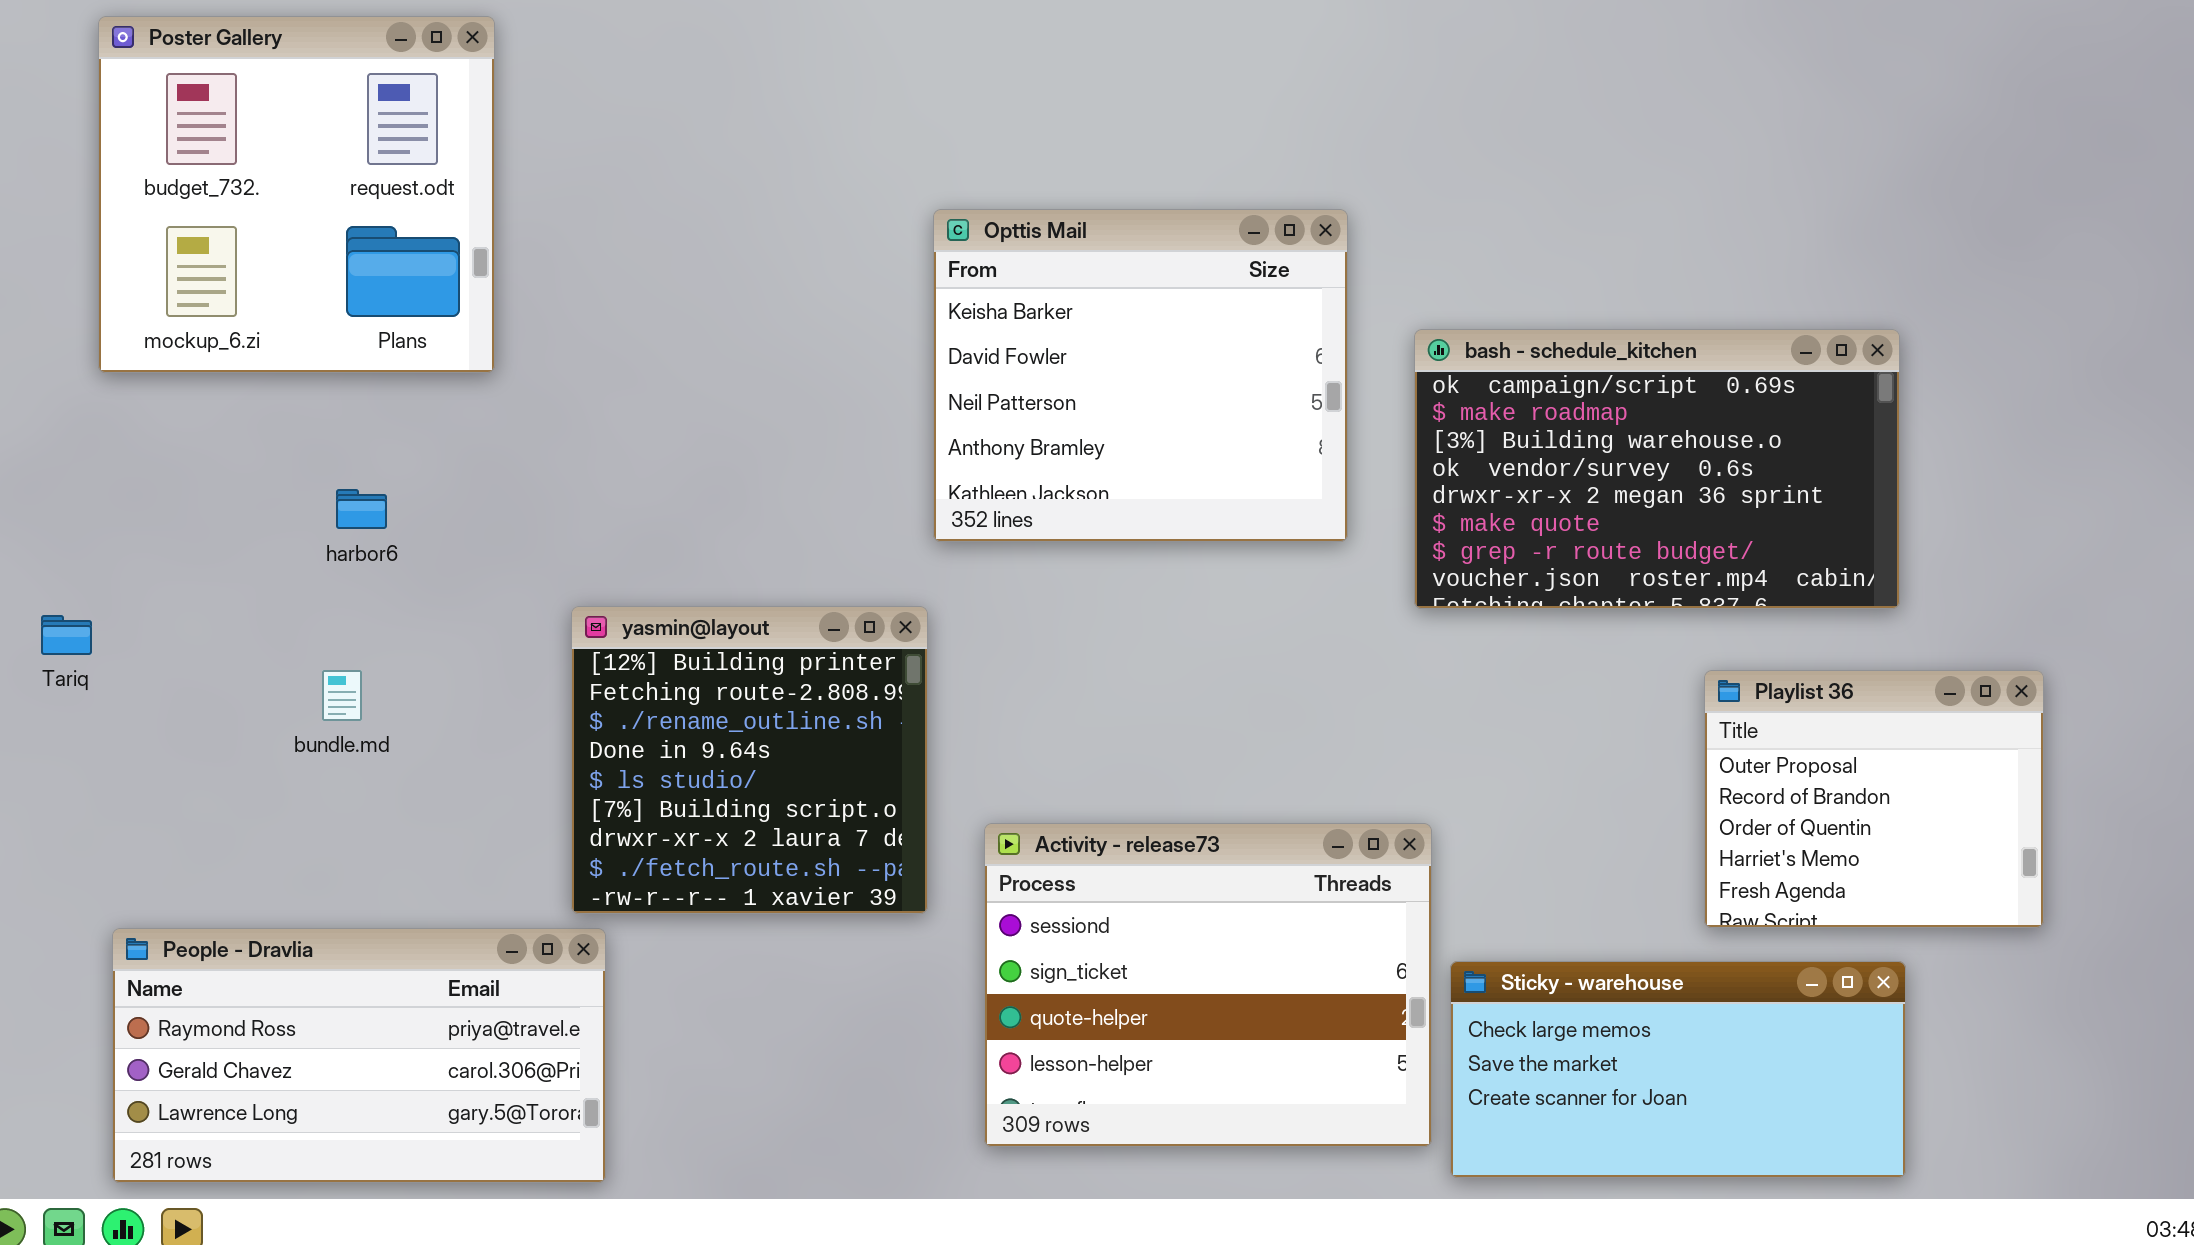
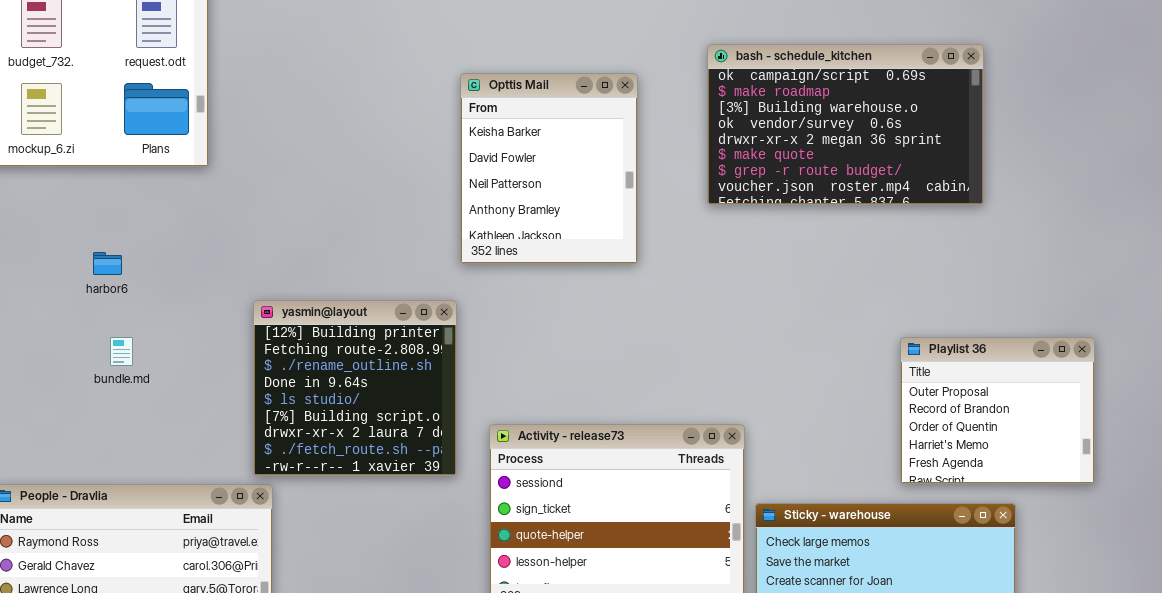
Opttis Mail: [933,209,1348,542] -> [460,73,638,264], resized
bash - schedule_kitchen: [1414,329,1900,609] -> [707,44,984,205], moved
harbor6: [336,489,387,529] -> [93,252,122,275], moved

